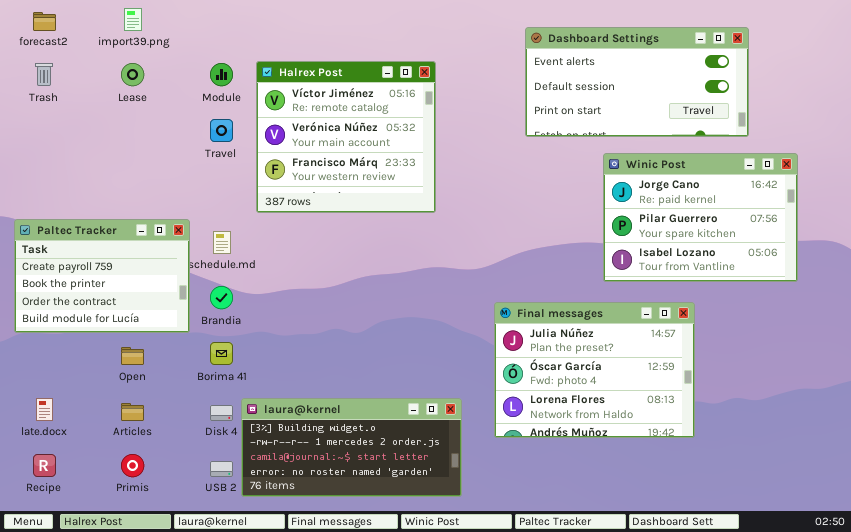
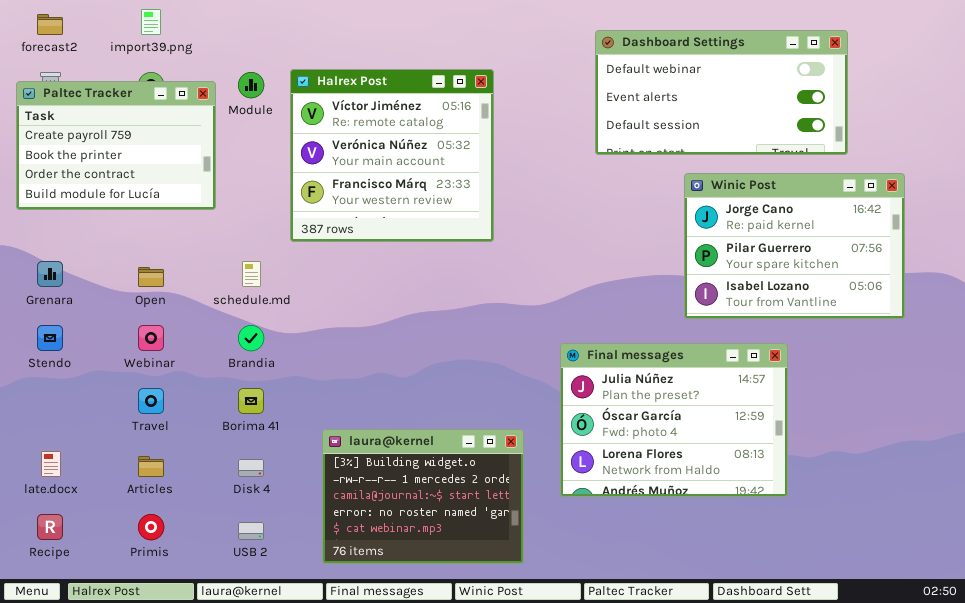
Dashboard Settings: [525,27,749,137] -> [595,30,848,155], scrolled up 1 row
Travel: [210,119,233,142] -> [138,388,164,414], moved
Paltec Tracker: [14,219,190,333] -> [16,81,216,210], moved
Open: [121,347,144,365] -> [138,267,164,287], moved
laura@kernel: [241,398,462,497] -> [322,429,524,564], resized

